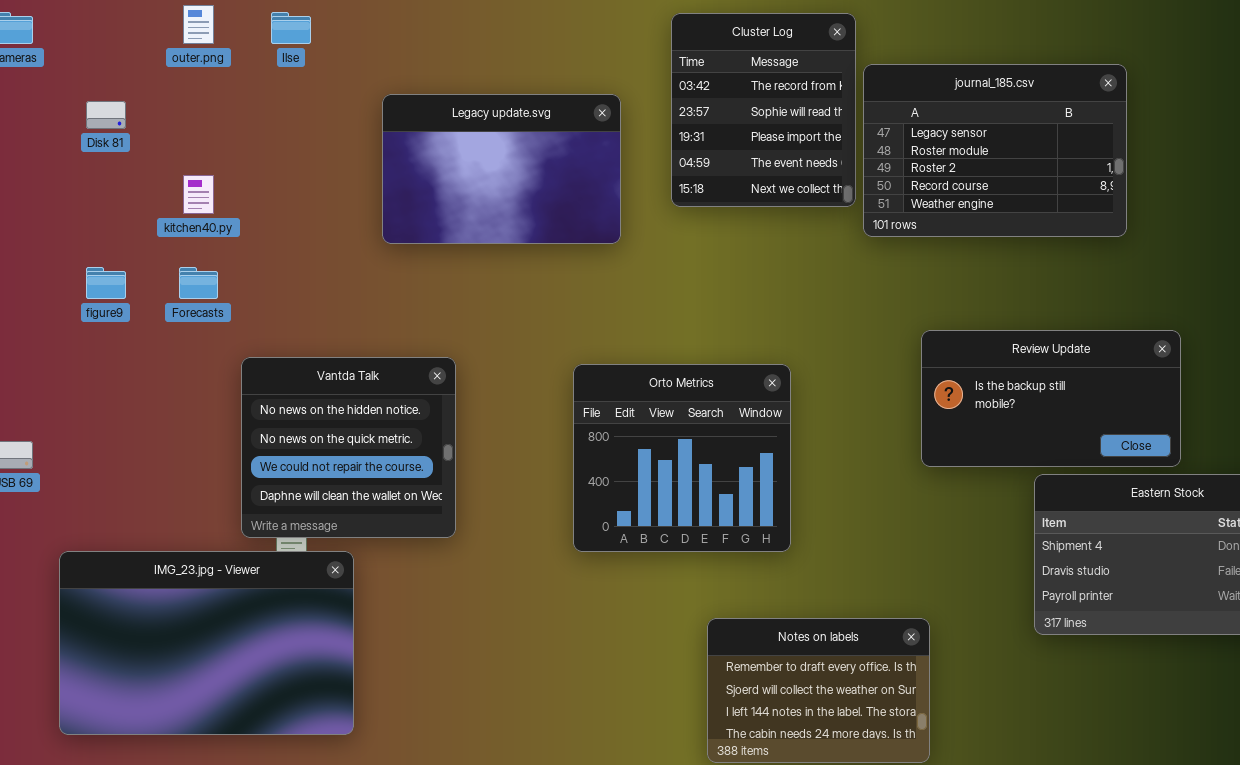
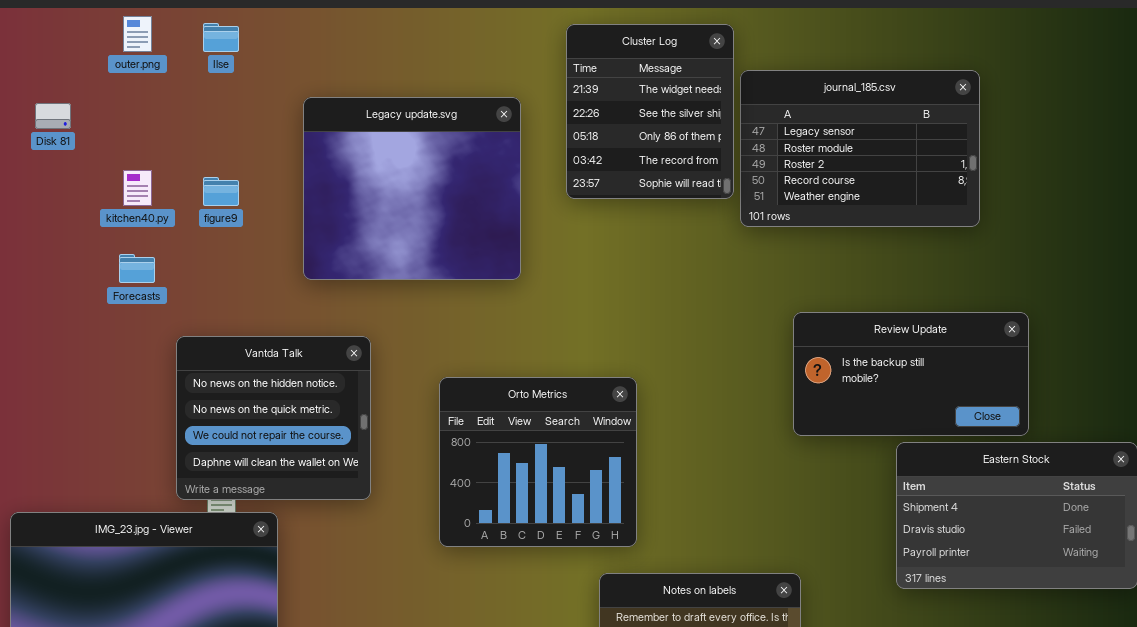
Cluster Log: [671,13,856,207] -> [566,24,734,199], scrolled up 3 rows
Legacy update.svg: [382,94,621,244] -> [303,97,521,280], resized
figure9: [86,267,126,299] -> [203,177,239,206], moved
Orto Metrics: [573,364,791,552] -> [439,377,637,547], moved

